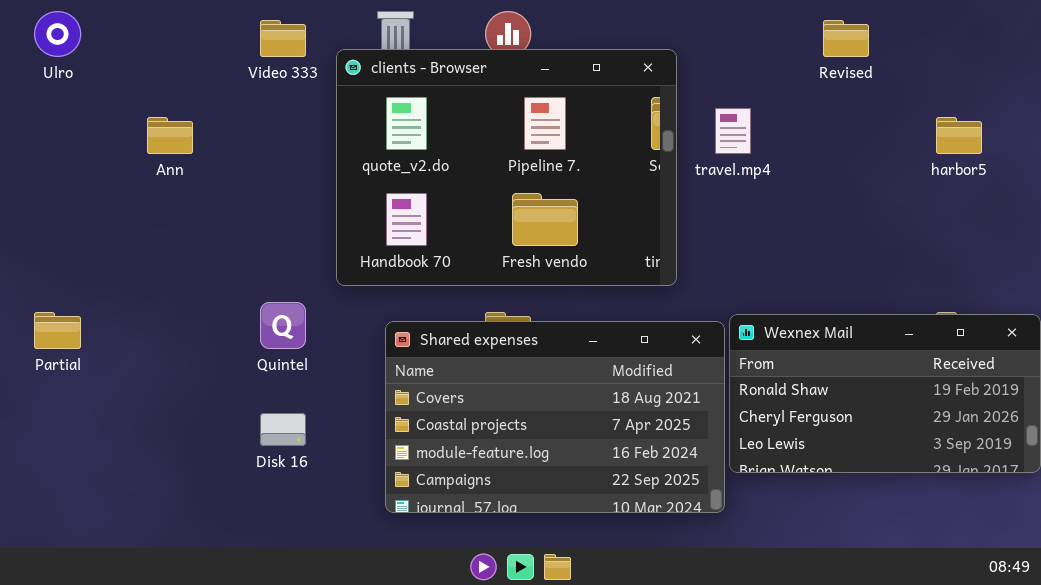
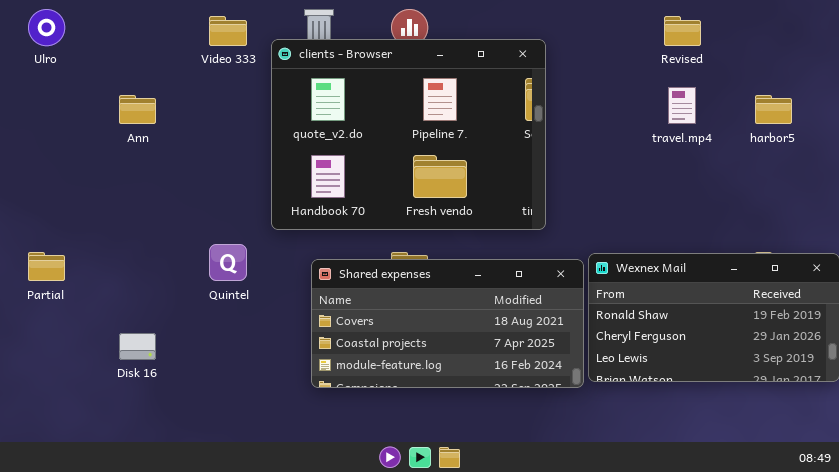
travel.mp4: [715,108,751,154] -> [668,87,696,124], moved
Shared expenses: [385,321,725,513] -> [311,259,584,388], resized
Disk 16: [260,413,306,446] -> [119,333,156,360], moved

